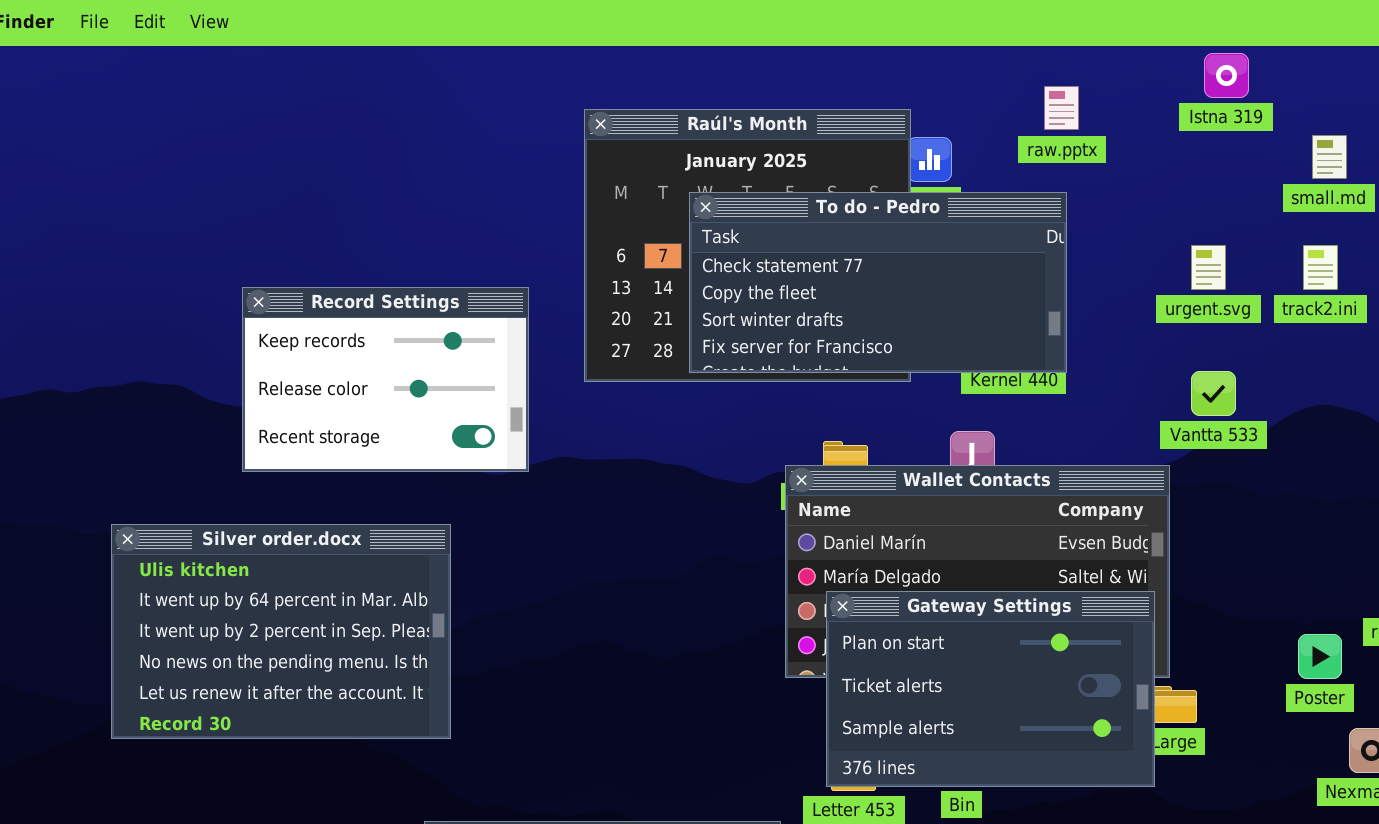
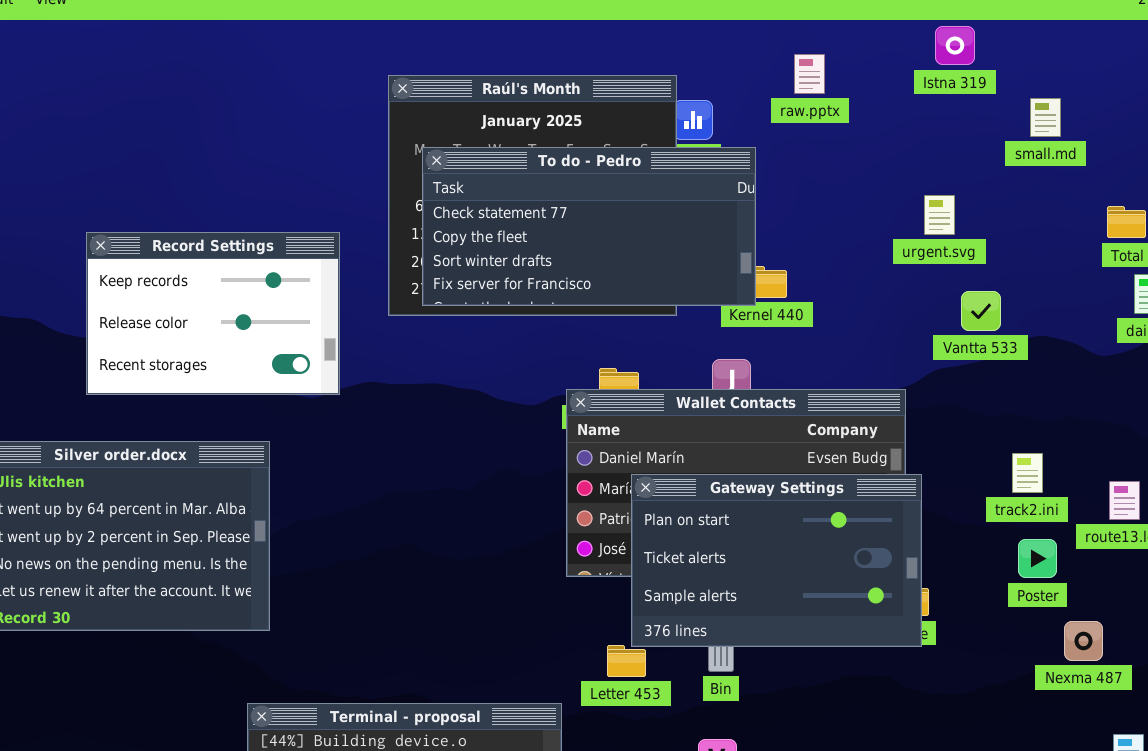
To do - Pedro: [689,192,1067,373] -> [422,147,756,306], moved
track2.ini: [1303,245,1338,290] -> [1012,453,1043,493], moved
Vantta 533: [1191,371,1236,416] -> [961,291,1001,331], moved
Gateway Settings: [826,591,1155,787] -> [631,474,922,647], moved

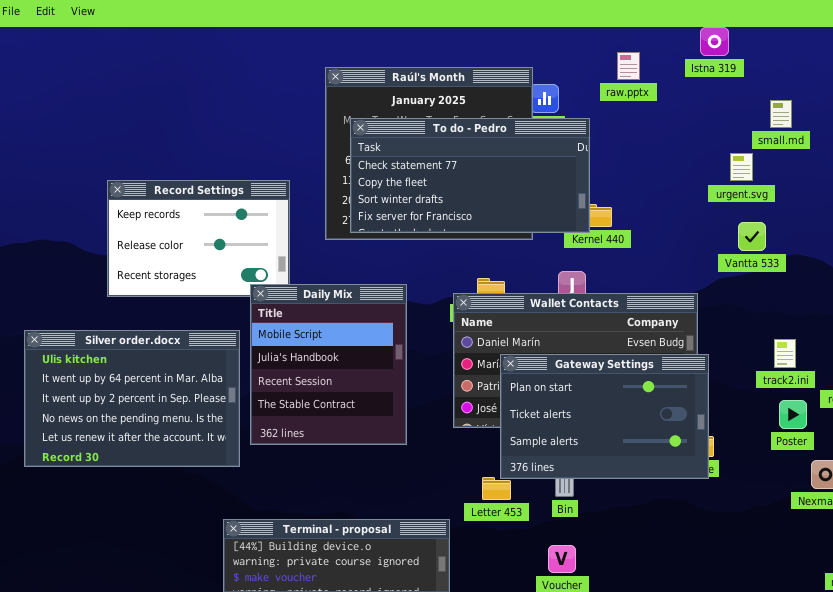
Istna 319: [935,26,975,65] -> [700,27,729,56], moved
small.md: [1030,98,1061,137] -> [770,100,792,128], moved
urgent.svg: [924,195,955,235] -> [730,153,753,181], moved
Daily Mix: none -> [250,284,407,445], opened

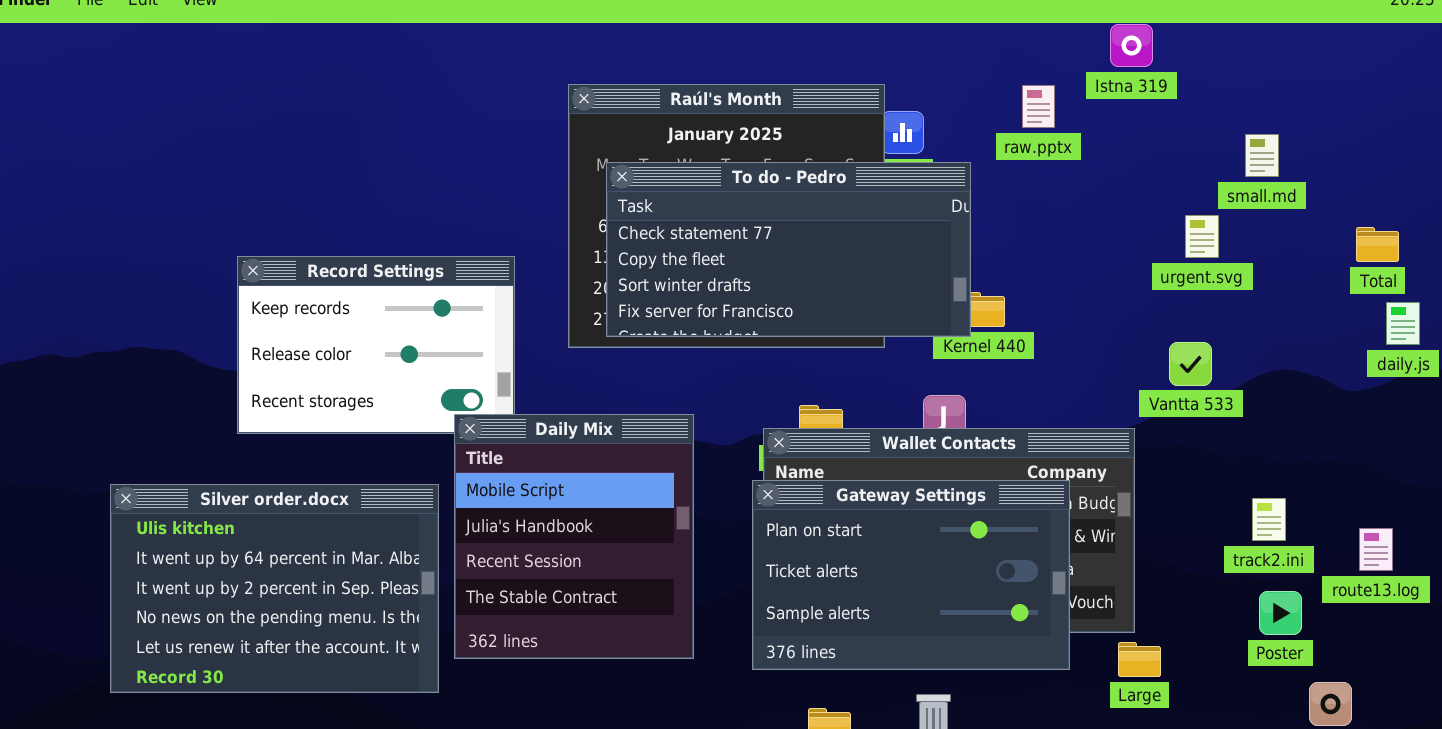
Istna 319: [700,27,729,56] -> [1110,24,1153,67], moved
raw.pptx: [617,52,640,80] -> [1022,85,1055,128], moved
Vantta 533: [738,222,766,251] -> [1169,342,1212,386], moved
Gateway Settings: [500,354,709,479] -> [752,480,1070,670], moved

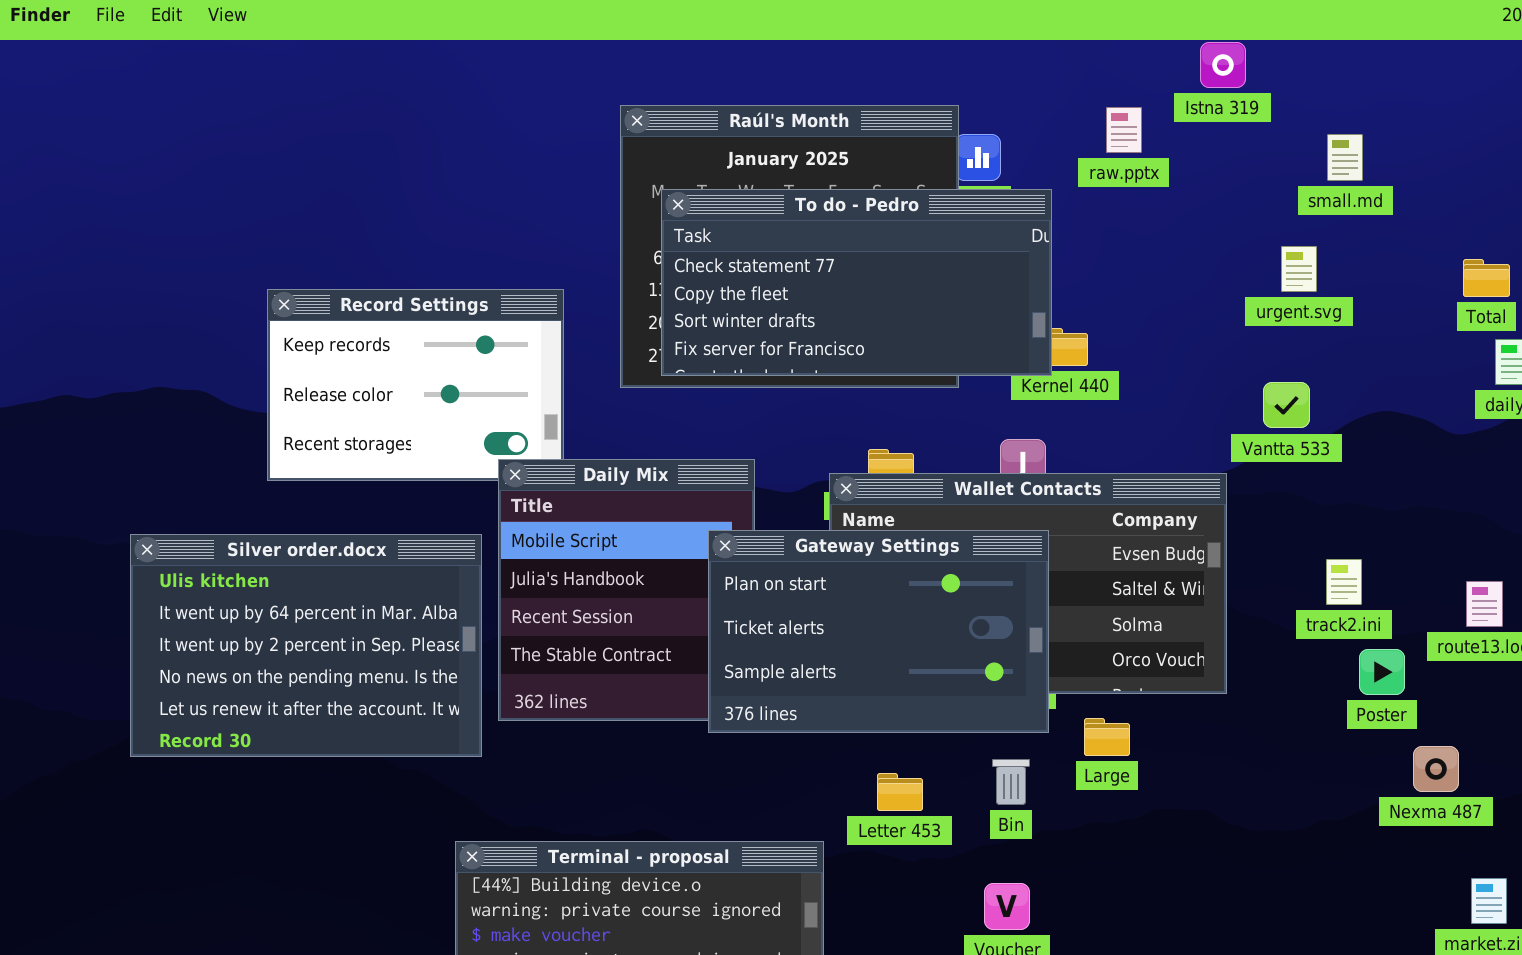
small.md: [1245,134,1279,177] -> [1327,134,1363,181], moved
Gateway Settings: [752,480,1070,670] -> [708,530,1049,733], moved
track2.ini: [1252,498,1286,541] -> [1326,559,1362,605], moved
Large: [1118,642,1161,677] -> [1084,718,1130,756], moved

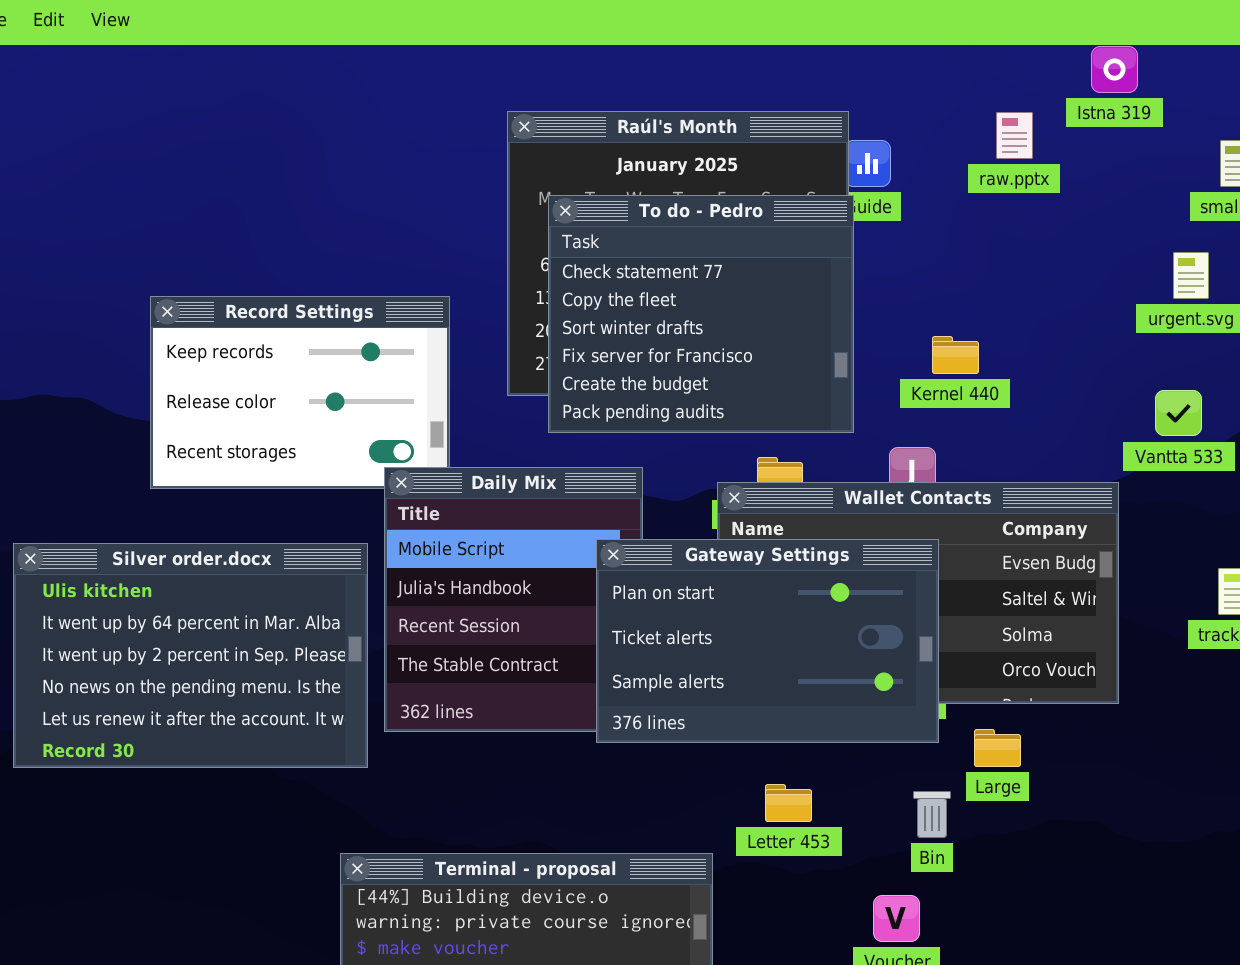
To do - Pedro: [661,189,1052,376] -> [548,195,854,433], resized
Bin: [992,759,1030,805] -> [913,791,951,838], moved

